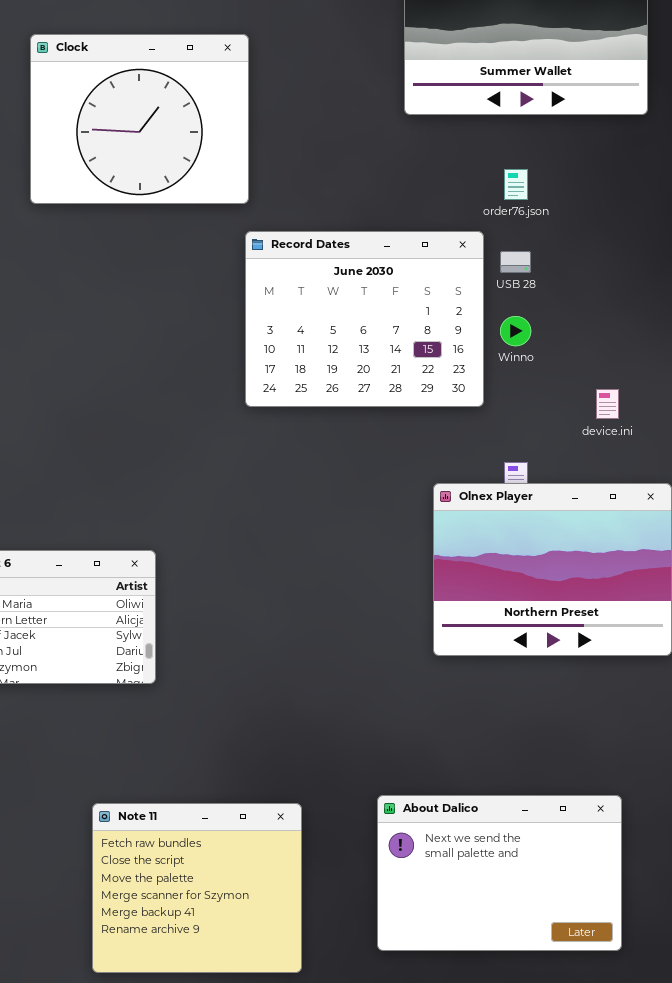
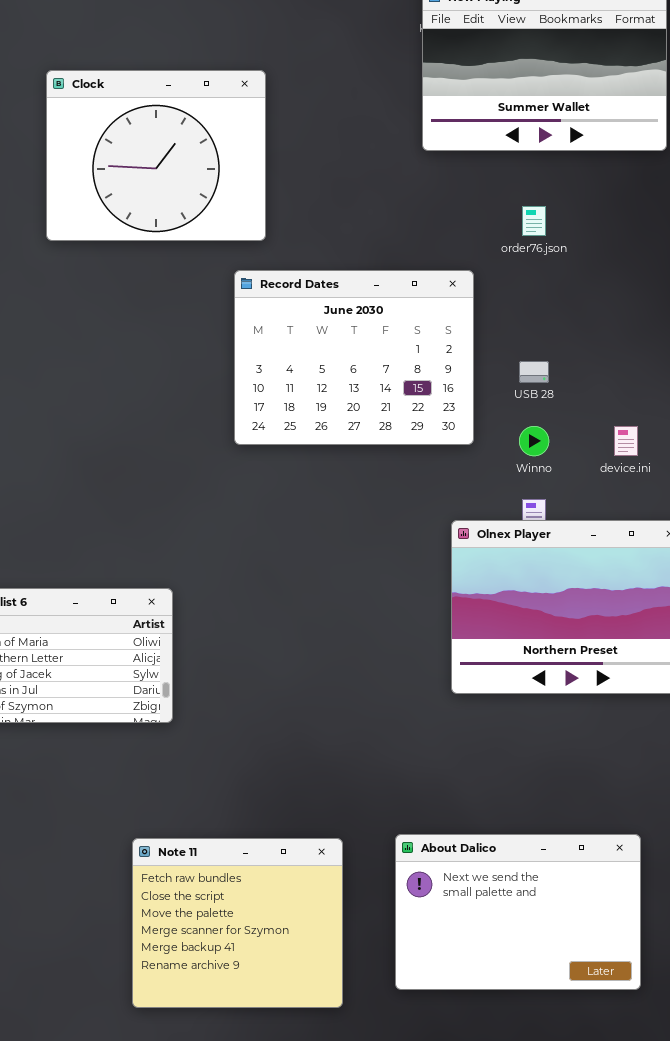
Record Dates: [245,231,484,407] -> [234,270,474,445], moved
USB 28: [500,251,531,273] -> [519,361,549,383], moved
Winno: [500,316,531,346] -> [519,426,549,456], moved
Note 11: [92,803,302,973] -> [132,838,343,1008], moved

